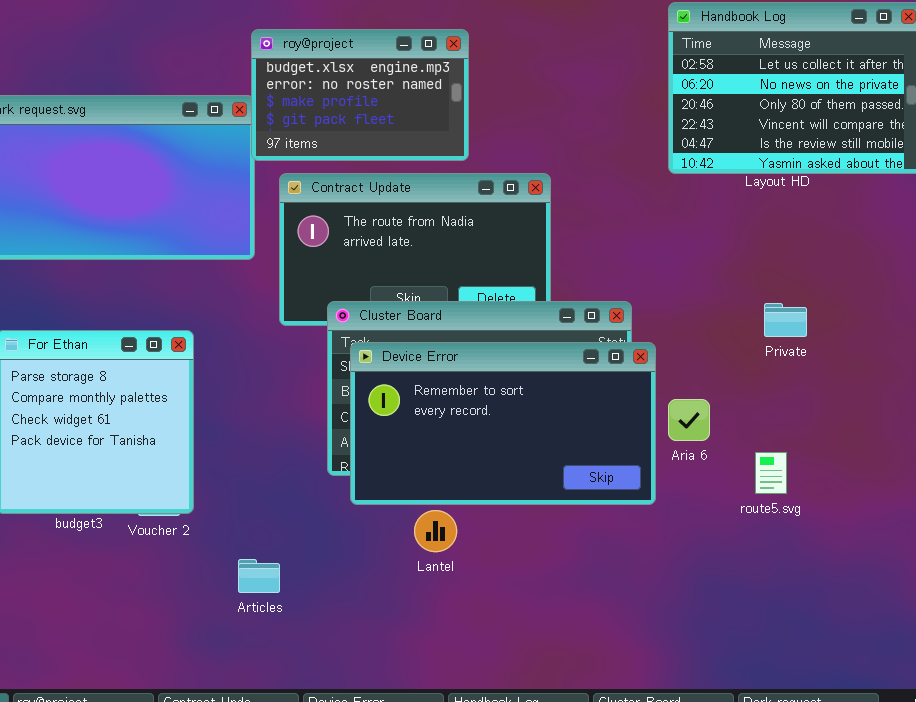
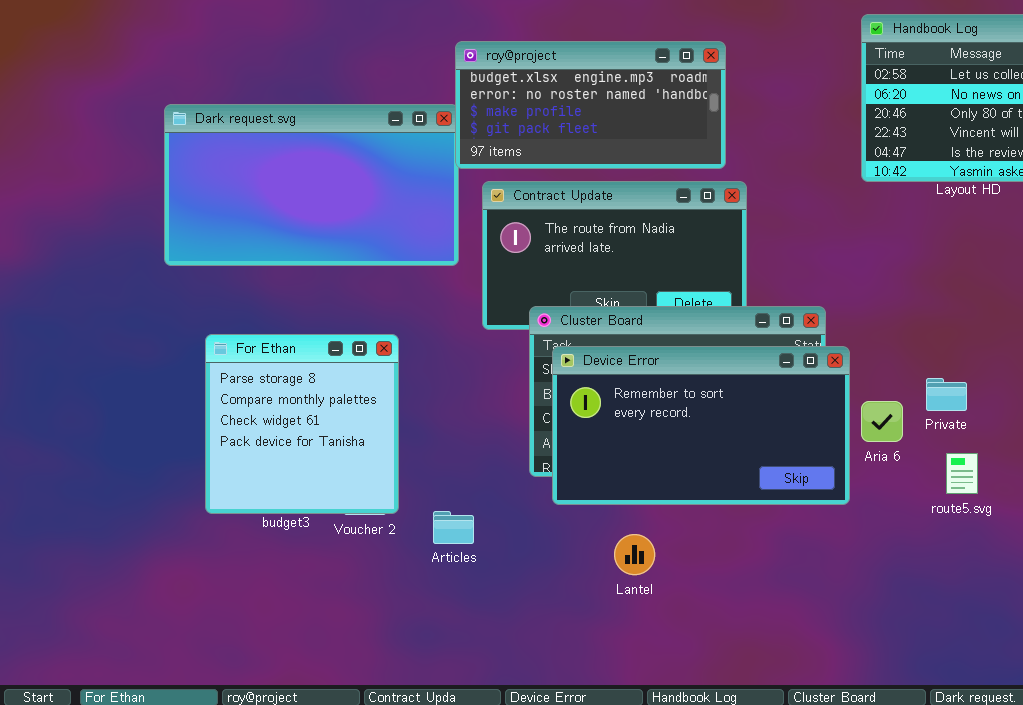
roy@project: [251,29,469,161] -> [455,41,726,169], resized
Private: [764,303,807,337] -> [926,378,967,411], moved
Lantel: [414,510,457,552] -> [614,534,655,575], moved
Articles: [238,559,280,593] -> [433,511,474,544], moved

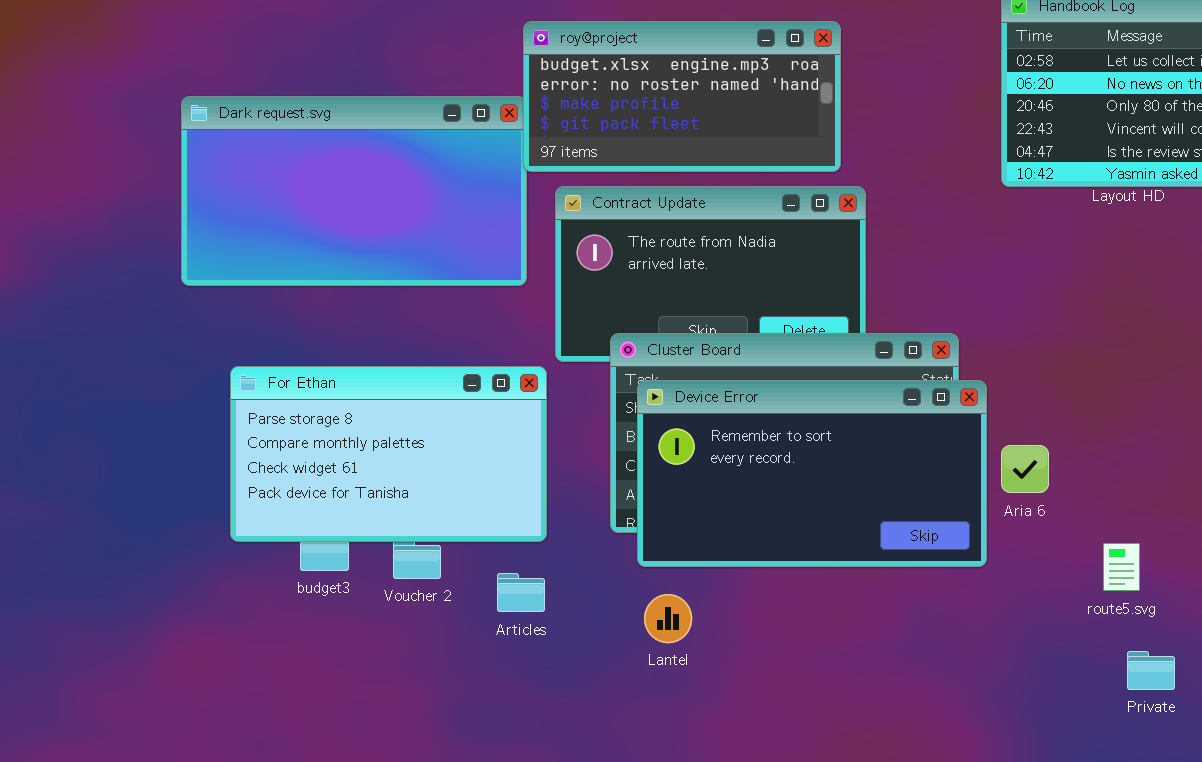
For Ethan: [205,334,399,514] -> [230,366,547,542], resized
Private: [926,378,967,411] -> [1127,651,1175,690], moved
route5.svg: [946,453,978,494] -> [1103,543,1140,591], moved
Lantel: [614,534,655,575] -> [644,594,692,643], moved

